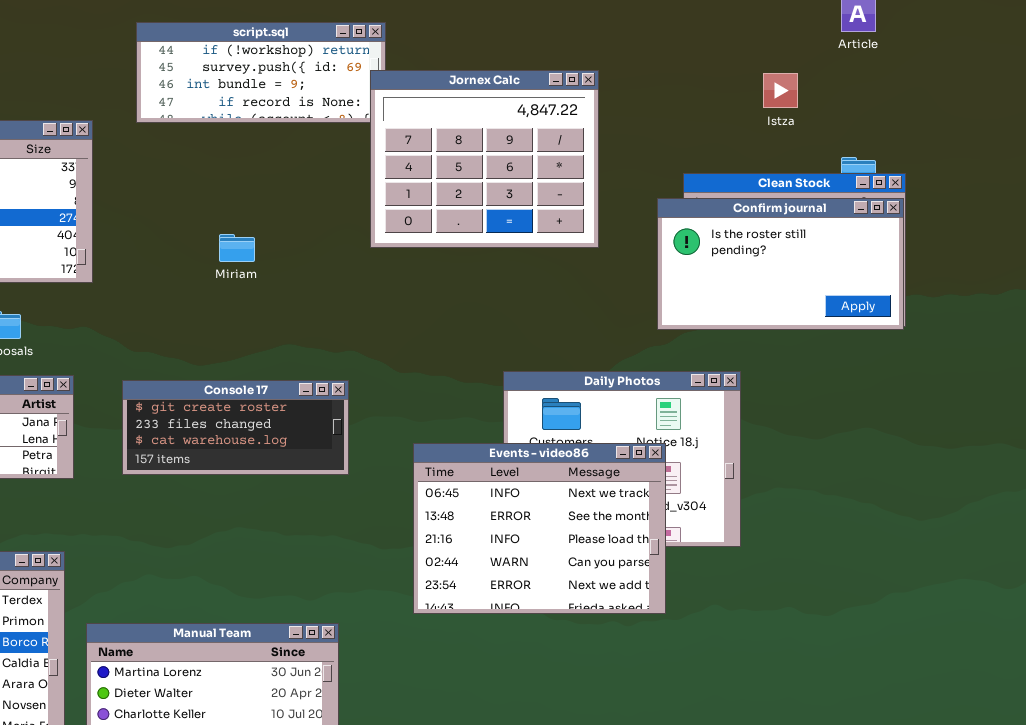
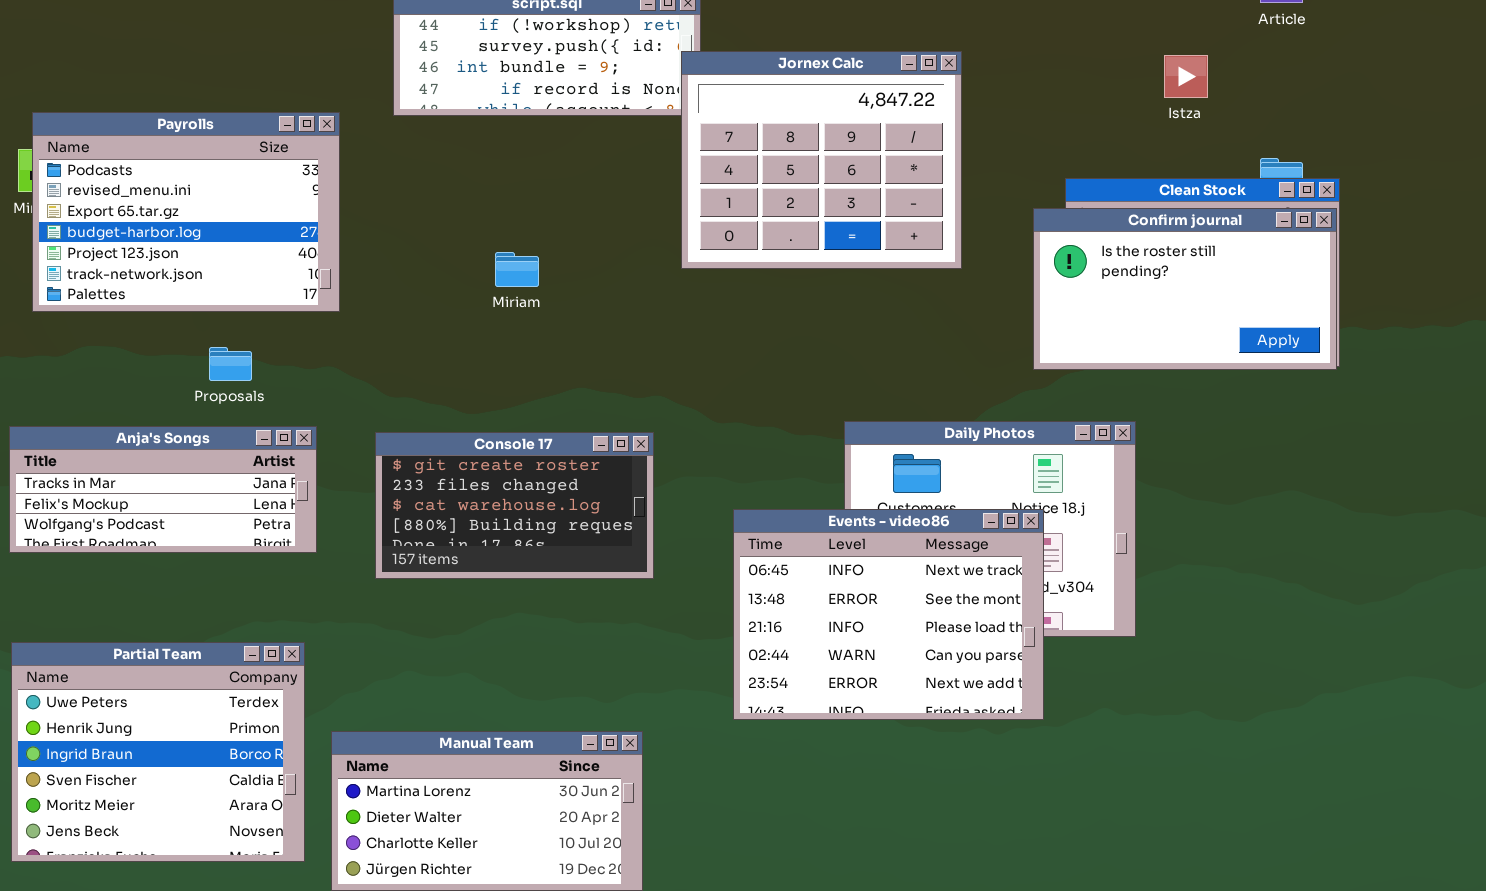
Console 17: [122,380,349,475] -> [375,432,654,579], resized

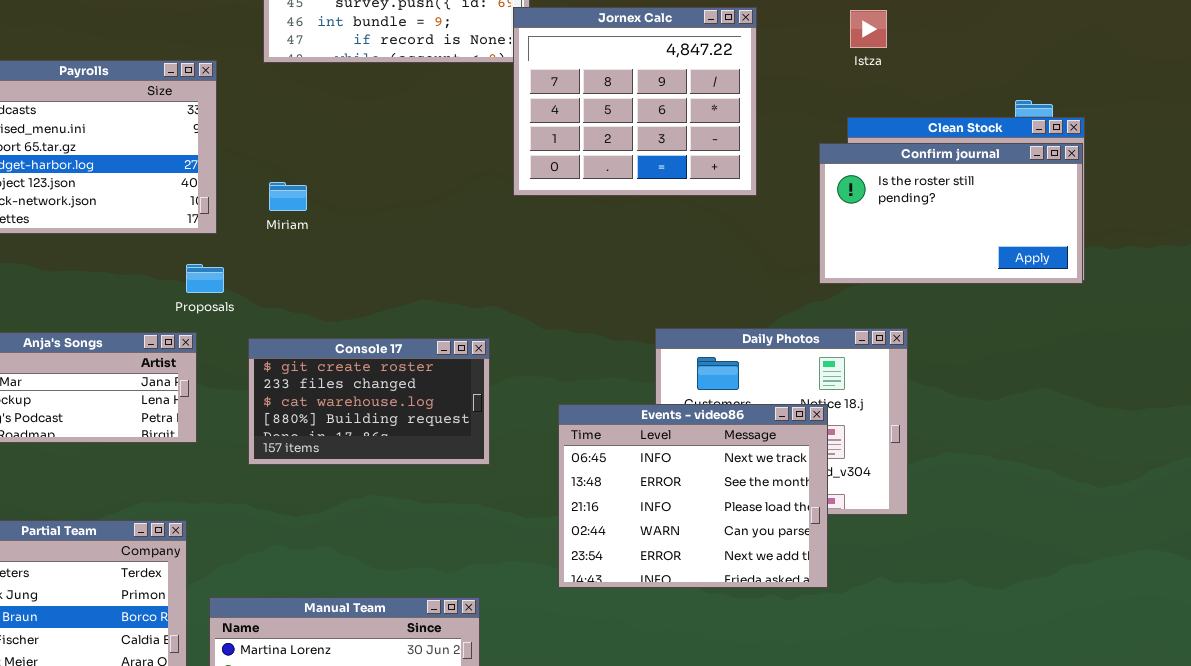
Istza: [1164,55,1208,98] -> [850,10,887,48], moved
Miriam: [495,252,539,287] -> [269,182,307,211], moved
Proposals: [209,347,252,381] -> [186,264,224,293], moved

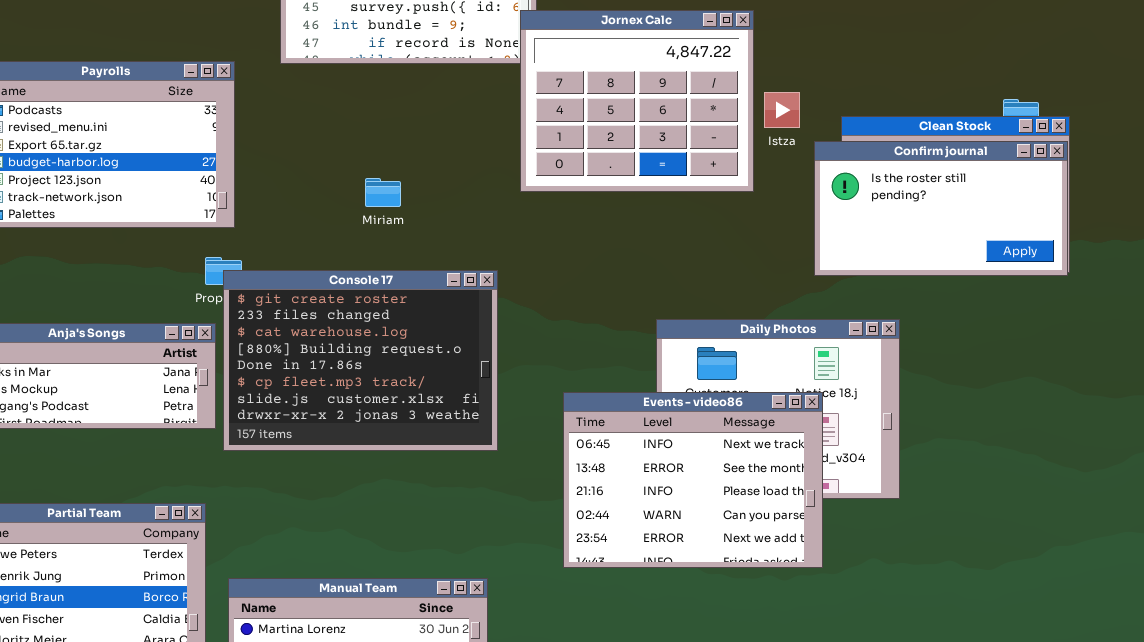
Istza: [850,10,887,48] -> [764,92,800,128], moved
Miriam: [269,182,307,211] -> [365,178,401,207], moved
Console 17: [248,338,490,465] -> [223,270,498,451], resized

